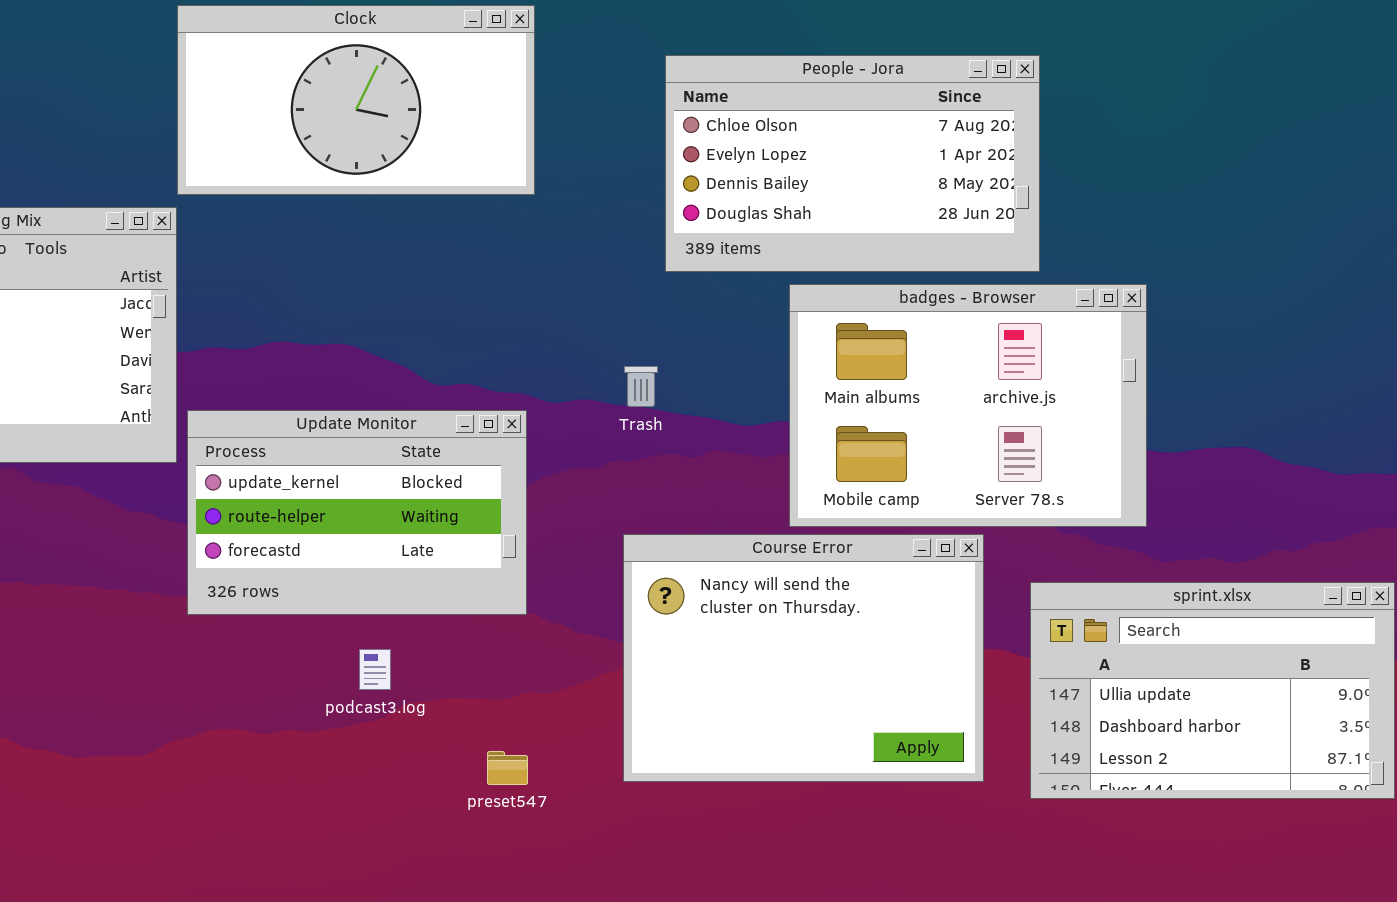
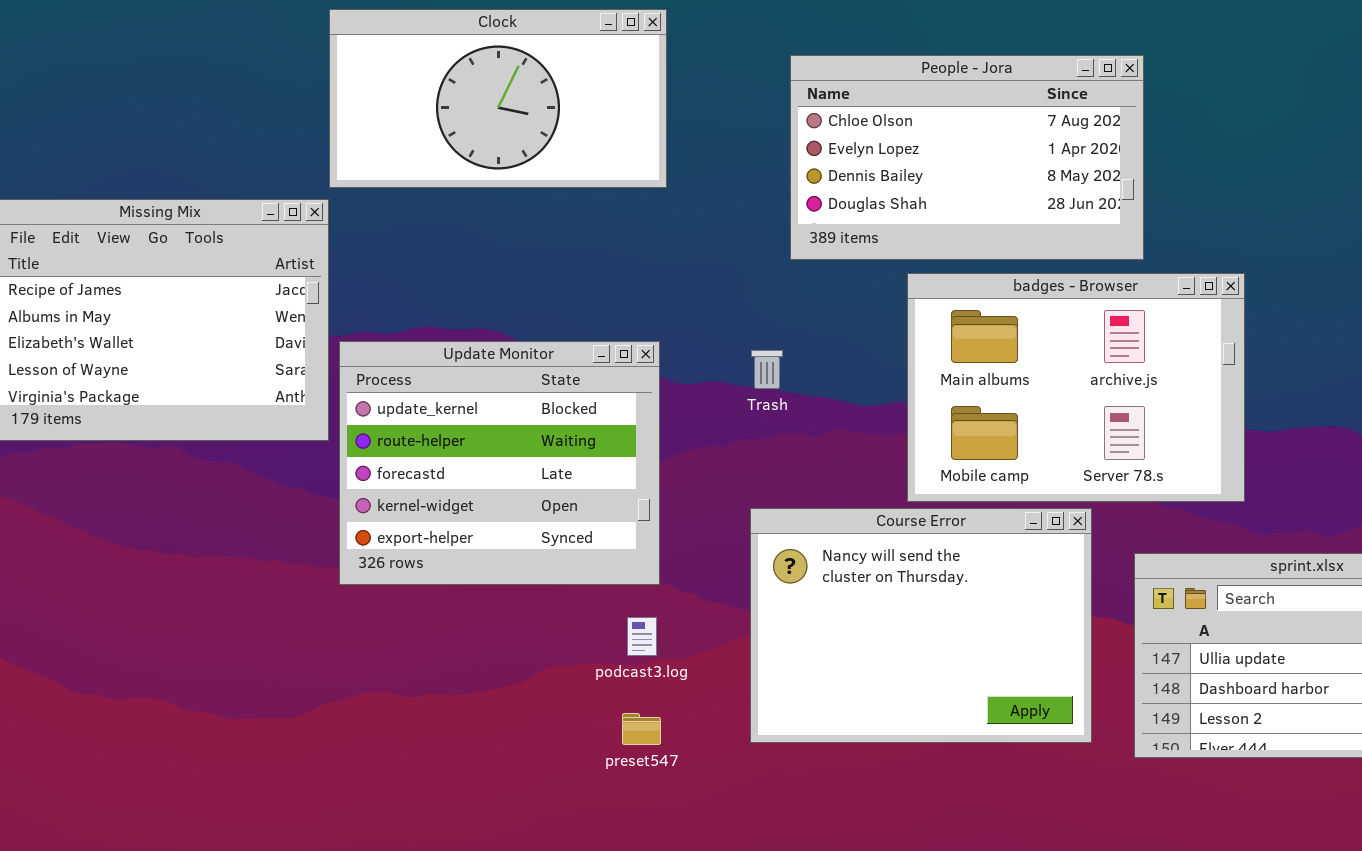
Update Monitor: [187,410,527,615] -> [339,341,660,585], resized
podcast3.log: [359,649,391,690] -> [627,617,657,656], moved

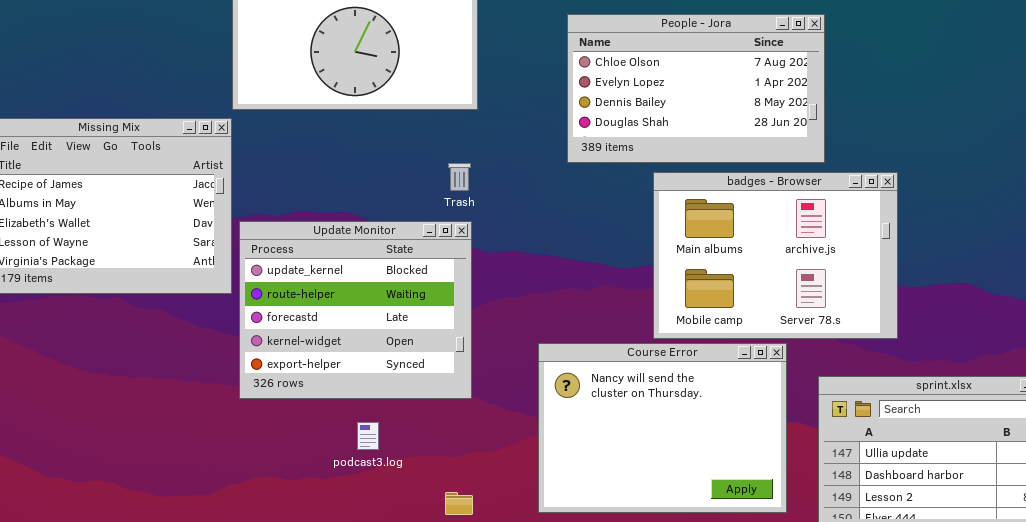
Trash: [751,350,783,389] -> [448,163,471,191], moved
podcast3.log: [627,617,657,656] -> [357,422,379,450], moved

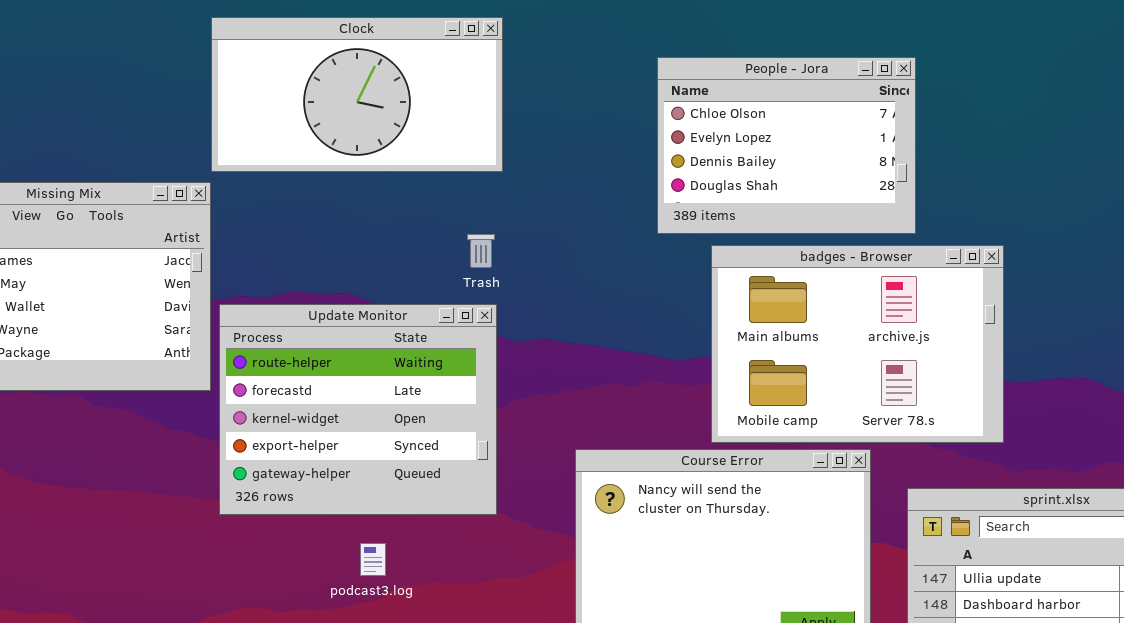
People - Jora: [567,14,825,163] -> [657,57,916,234], resized
Update Monitor: [239,221,472,399] -> [219,304,497,515], scrolled down 1 row

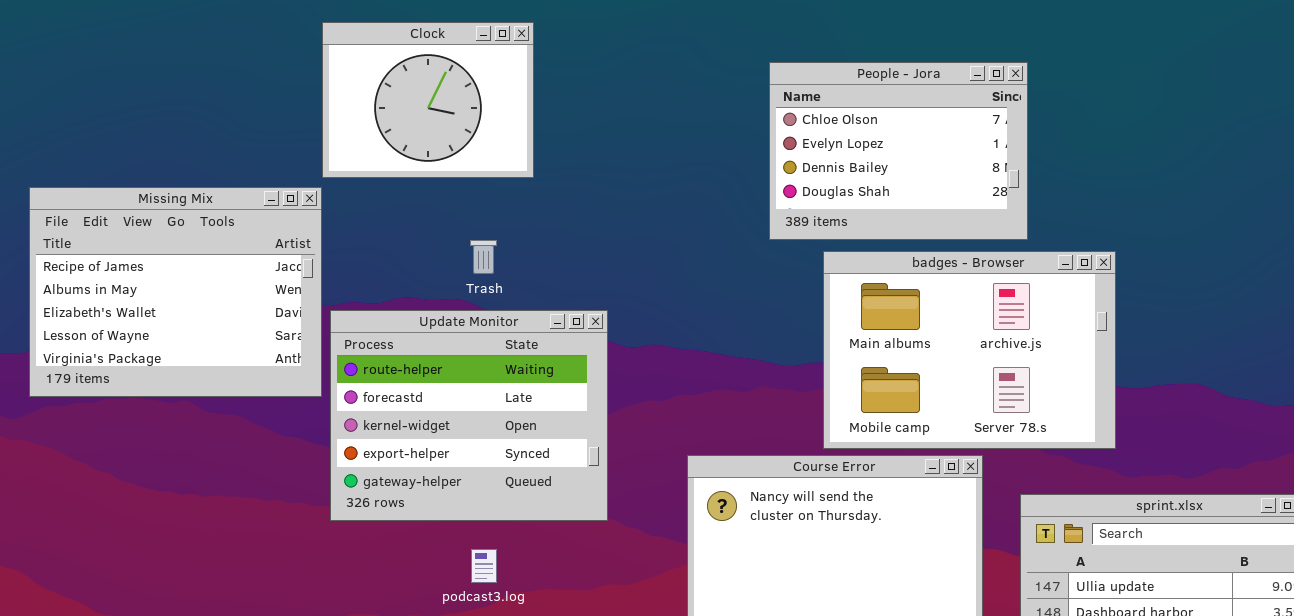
Clock: [211,17,503,172] -> [322,22,534,178], resized
Trash: [467,234,495,268] -> [470,240,497,274], moved

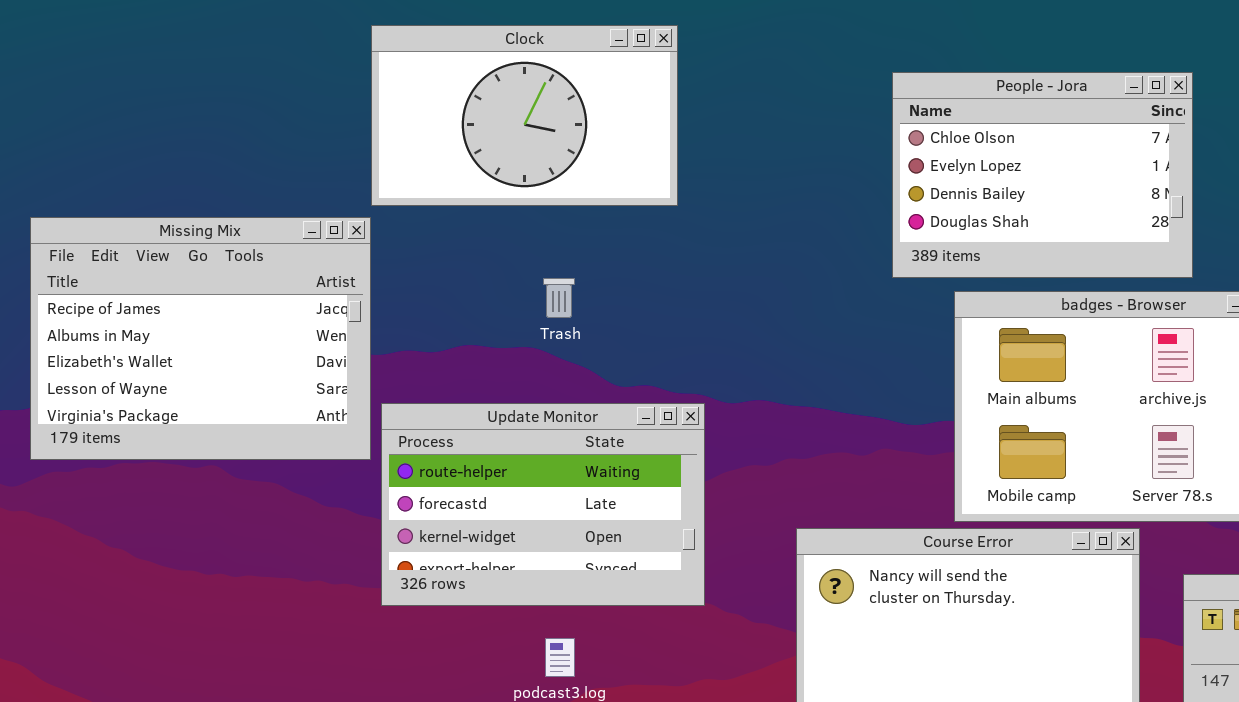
Clock: [322,22,534,178] -> [371,25,678,206], resized
Update Monitor: [330,310,608,521] -> [381,403,705,606], resized

